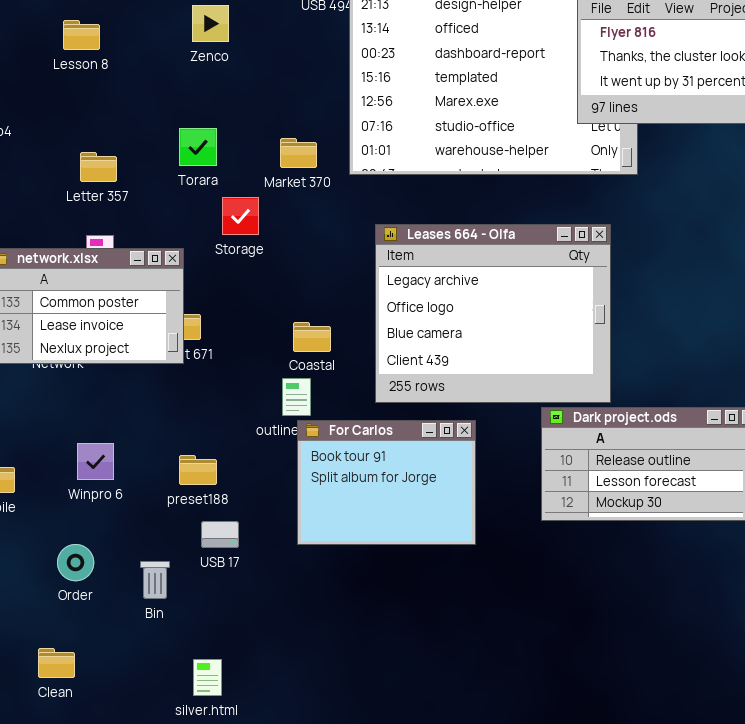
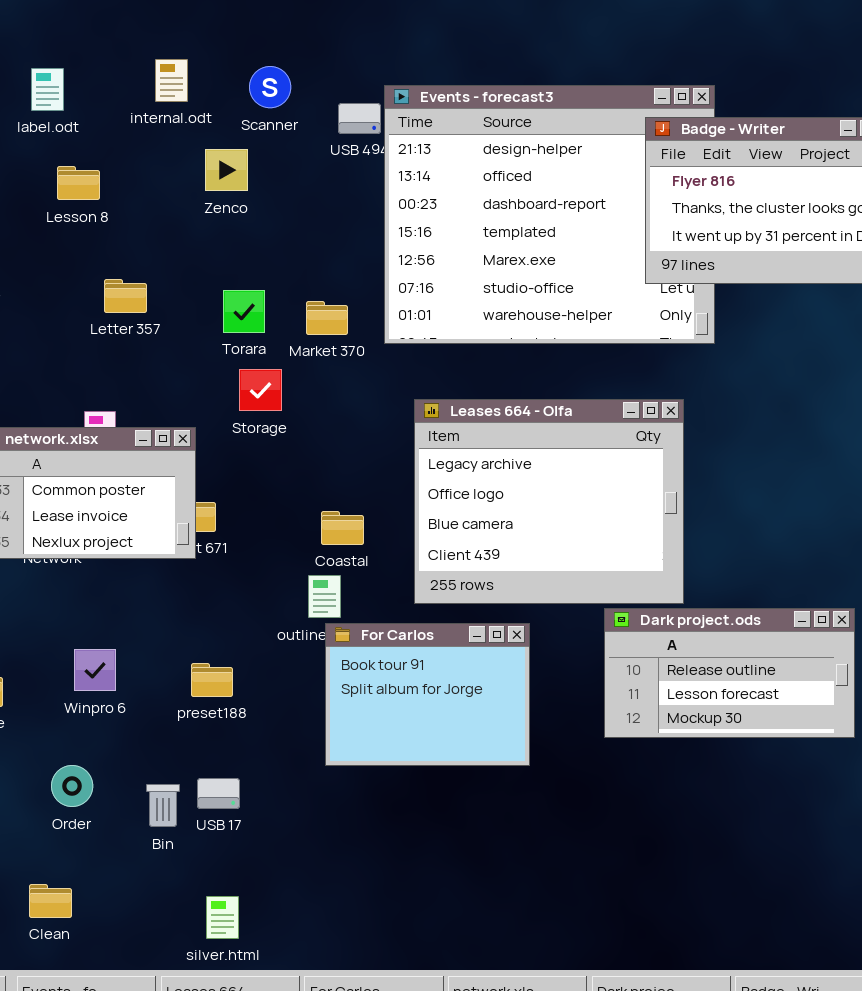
Torara: [179,128,217,166] -> [223,290,265,333], moved
Letter 357: [80,152,117,182] -> [104,279,147,313], moved
USB 17: [201,521,239,548] -> [197,778,240,809], moved

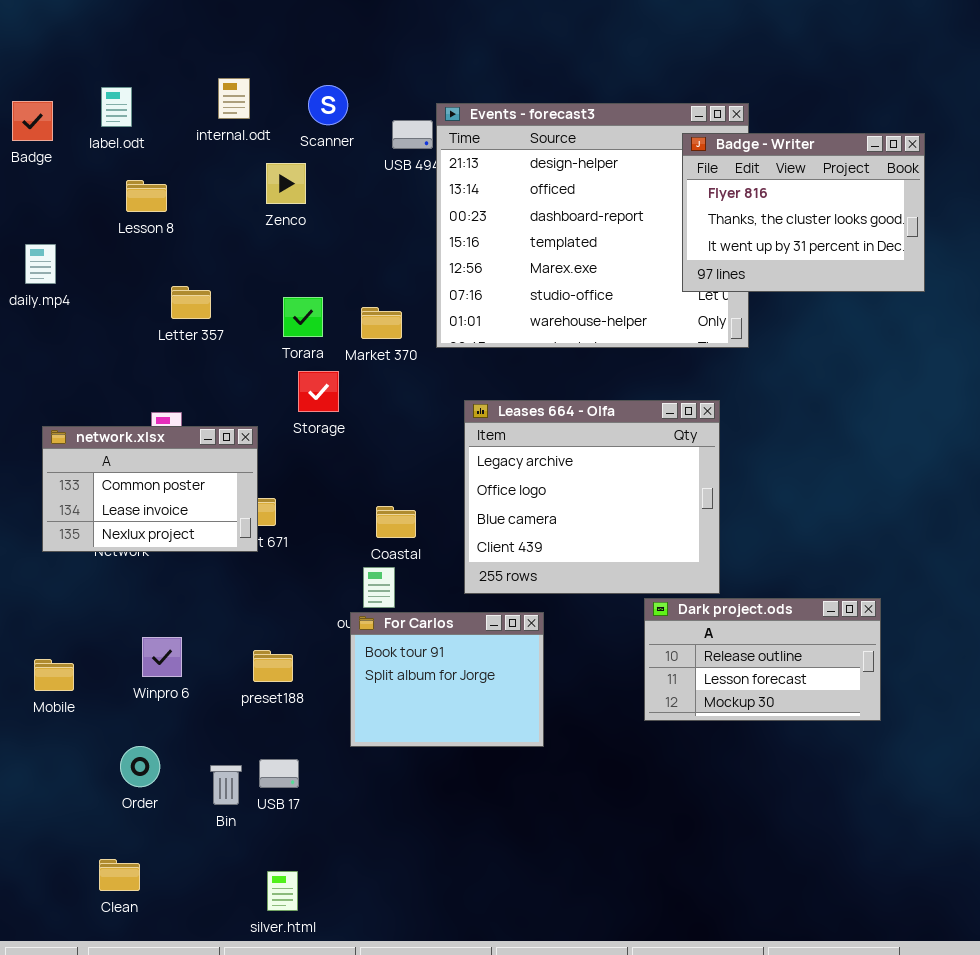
For Carlos: [325,623,530,766] -> [350,612,544,747], moved

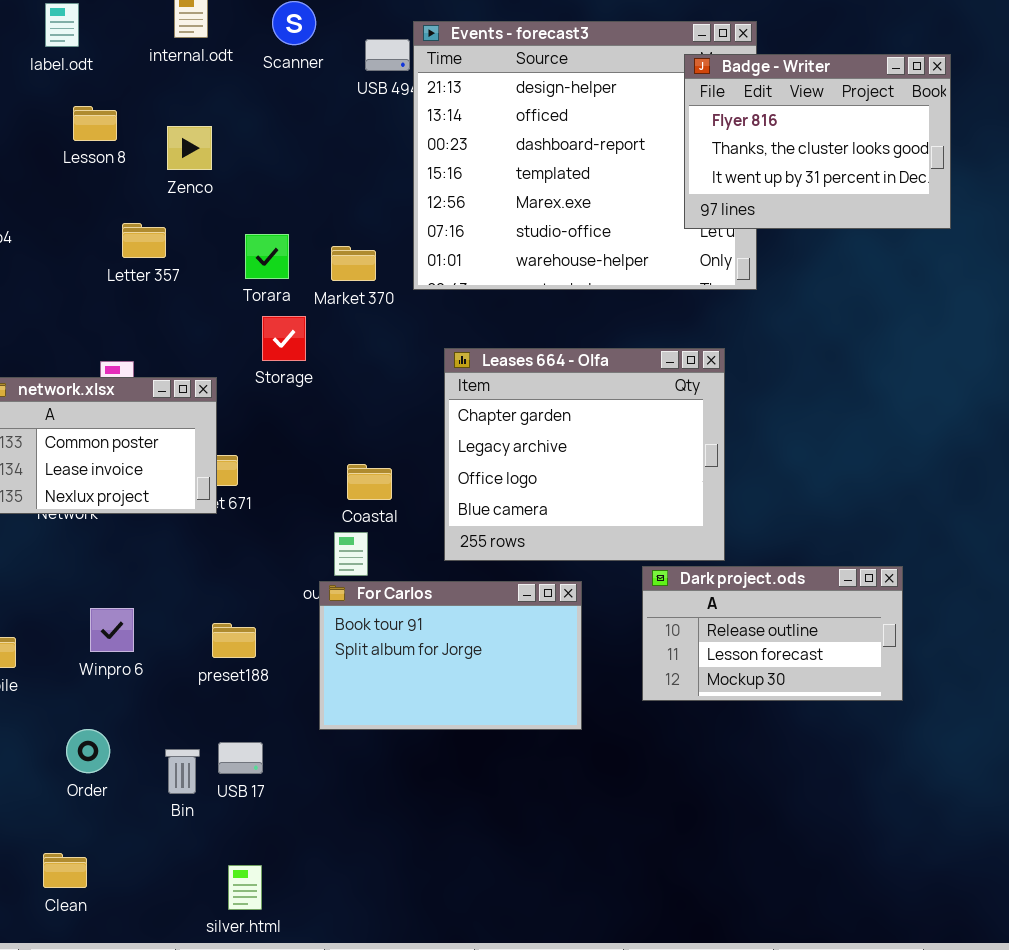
Zenco: [266,163,306,204] -> [167,126,212,170], moved
Leases 664 - Olfa: [464,400,720,594] -> [444,348,725,561], scrolled up 1 row
For Carlos: [350,612,544,747] -> [319,581,582,730], resized

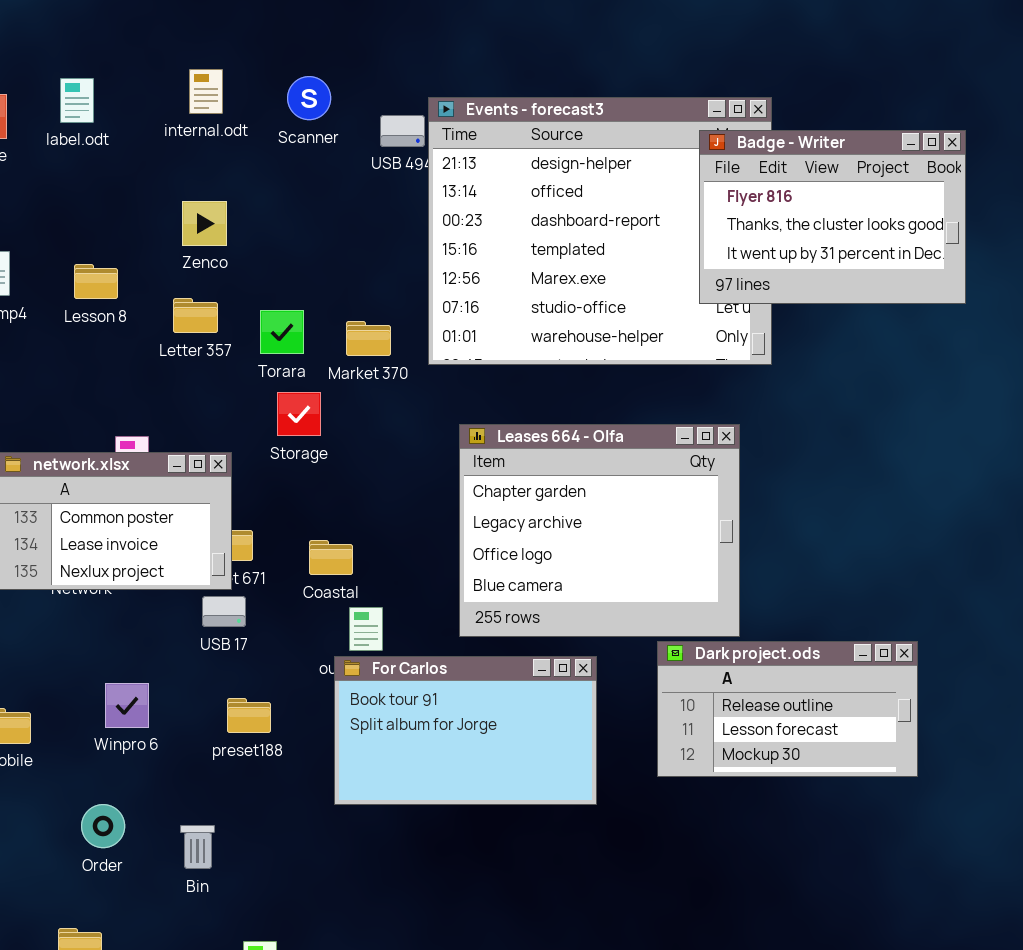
Lesson 8: [73,106,117,141] -> [74,264,118,299], moved
Letter 357: [122,223,166,258] -> [173,298,218,333], moved
Coastal: [347,464,392,500] -> [309,540,353,575], moved
USB 17: [218,742,263,774] -> [202,596,246,627], moved

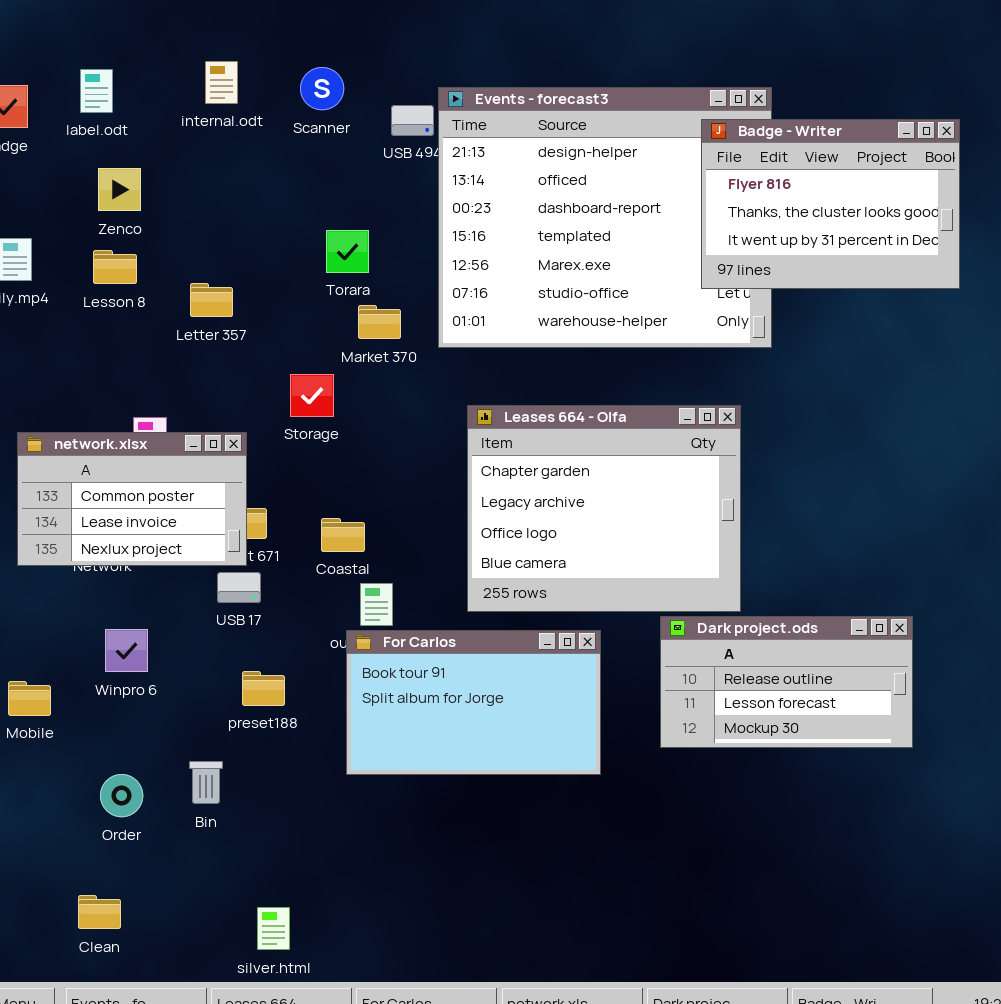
Zenco: [182,201,227,246] -> [98,168,141,211], moved
Torara: [260,310,304,354] -> [326,230,369,273], moved
Winpro 6: [105,683,149,728] -> [105,629,148,672], moved
Bin: [180,825,215,869] -> [189,761,223,804], moved

